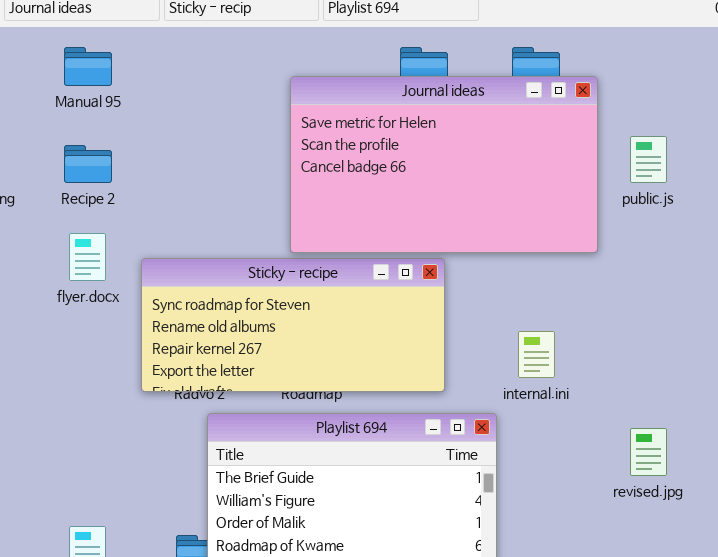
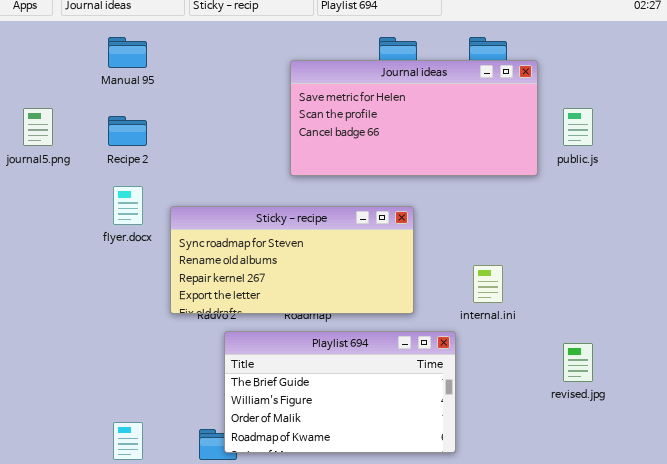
Journal ideas: [290,76,598,253] -> [290,60,538,176], resized

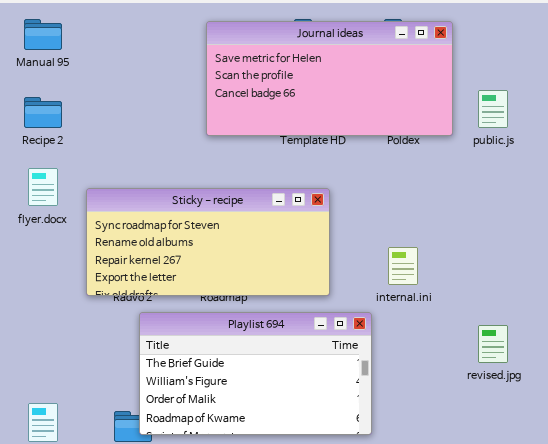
Journal ideas: [290,60,538,176] -> [206,21,453,136], moved

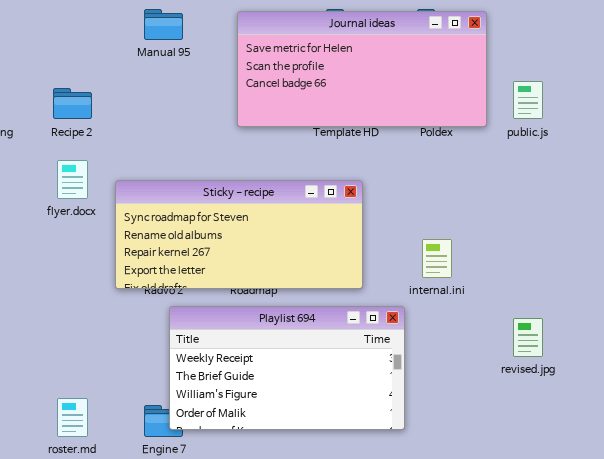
Manual 95: [24,19,62,50] -> [144,9,183,40], moved
Playlist 694: [139,312,372,435] -> [169,306,405,430], scrolled up 1 row

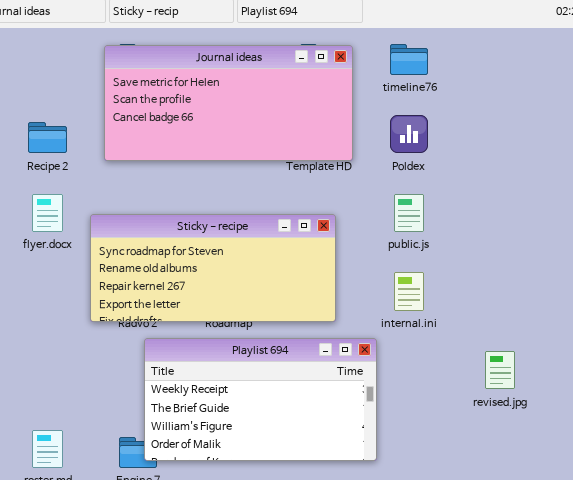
Journal ideas: [237,11,487,127] -> [104,45,353,161], moved
public.js: [513,81,543,119] -> [394,194,424,232], moved

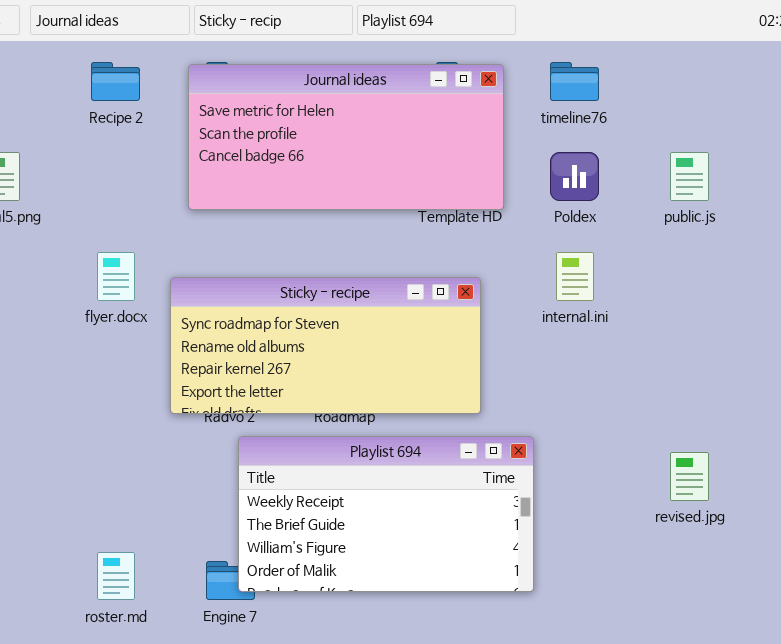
Recipe 2: [28,122,67,153] -> [91,62,140,101], moved
public.js: [394,194,424,232] -> [670,152,709,201], moved
internal.ini: [394,272,424,311] -> [556,252,594,301], moved

